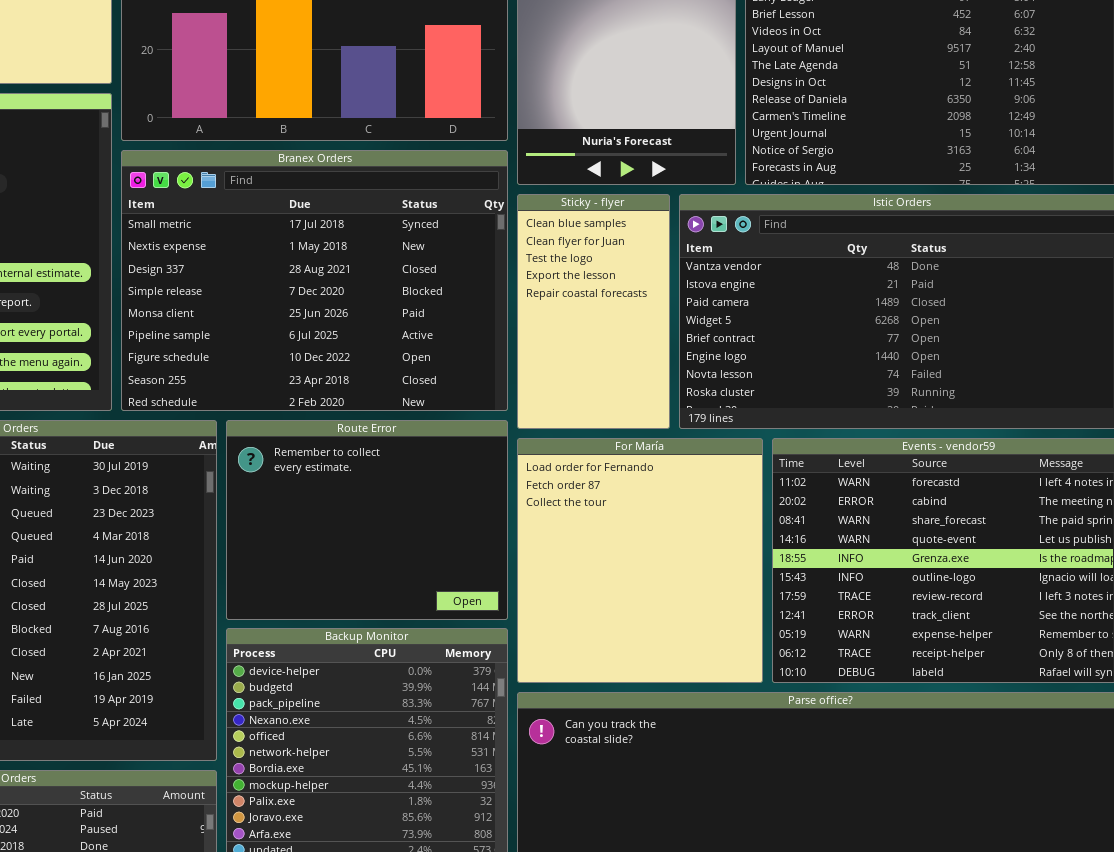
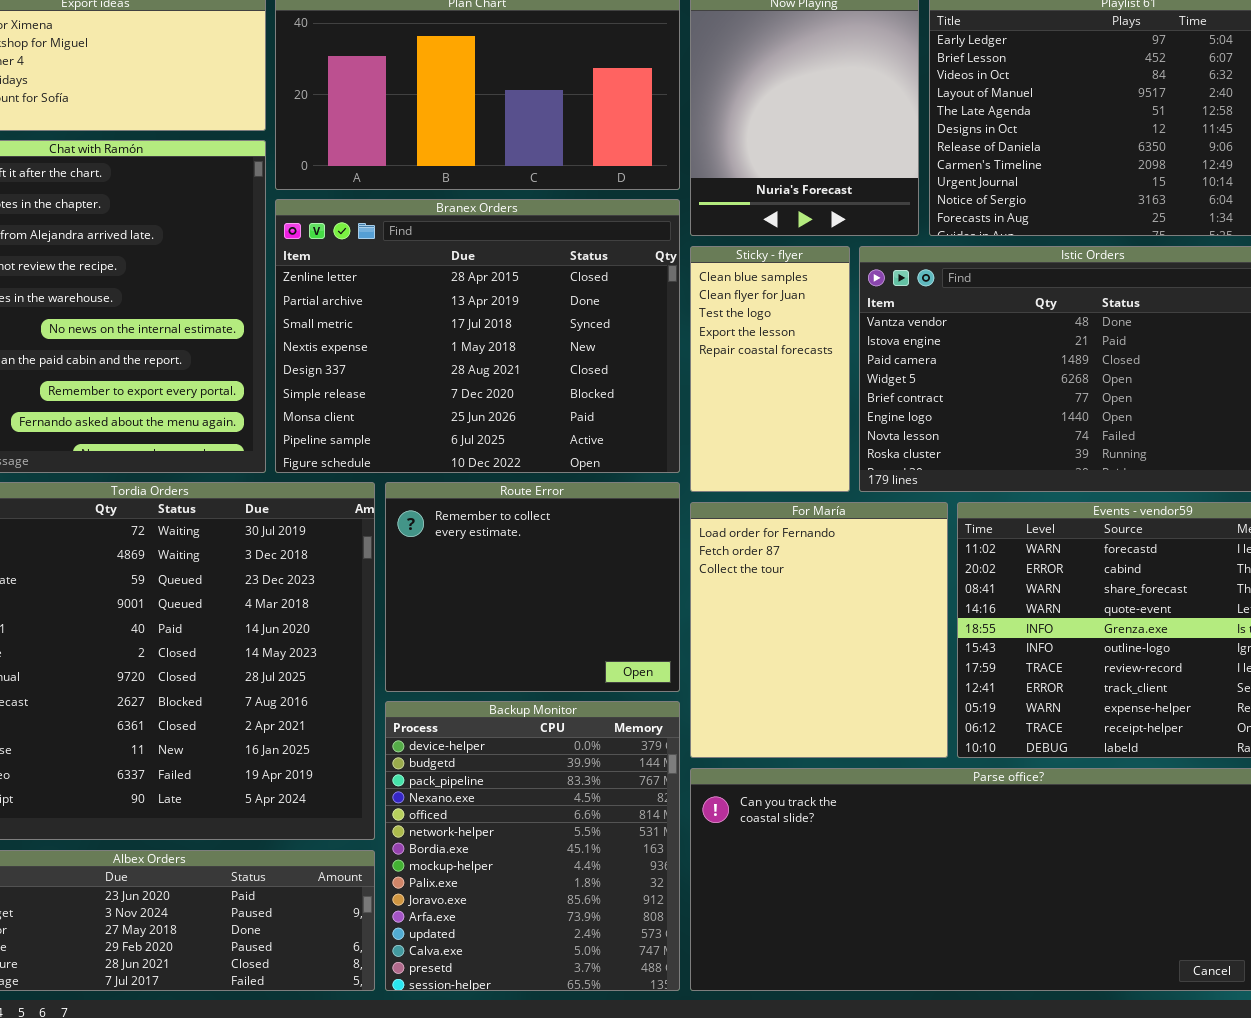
Branex Orders: [121,150,508,411] -> [275,199,680,473], scrolled up 2 rows

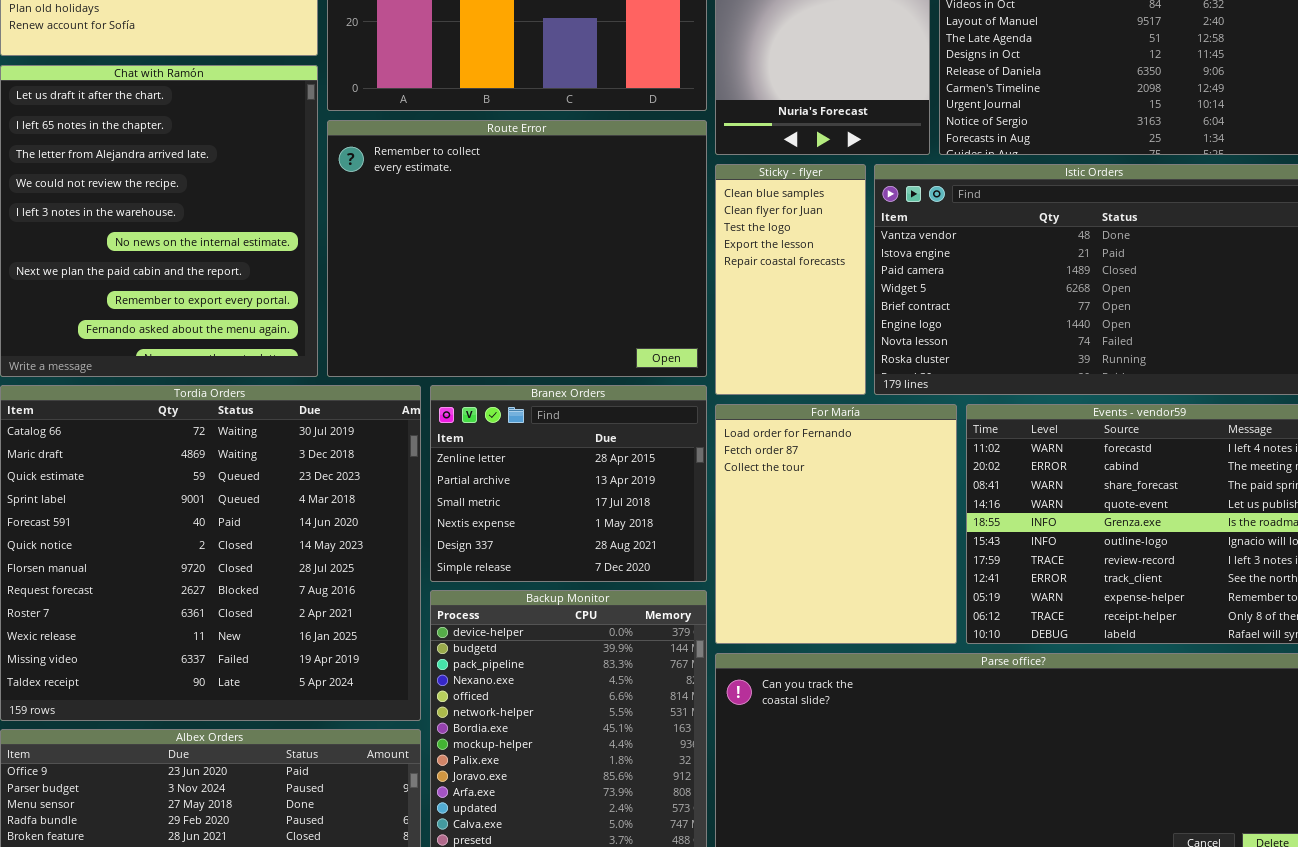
Branex Orders: [275,199,680,473] -> [430,385,707,582], moved, resized
Route Error: [385,482,680,692] -> [327,120,707,377], moved, resized

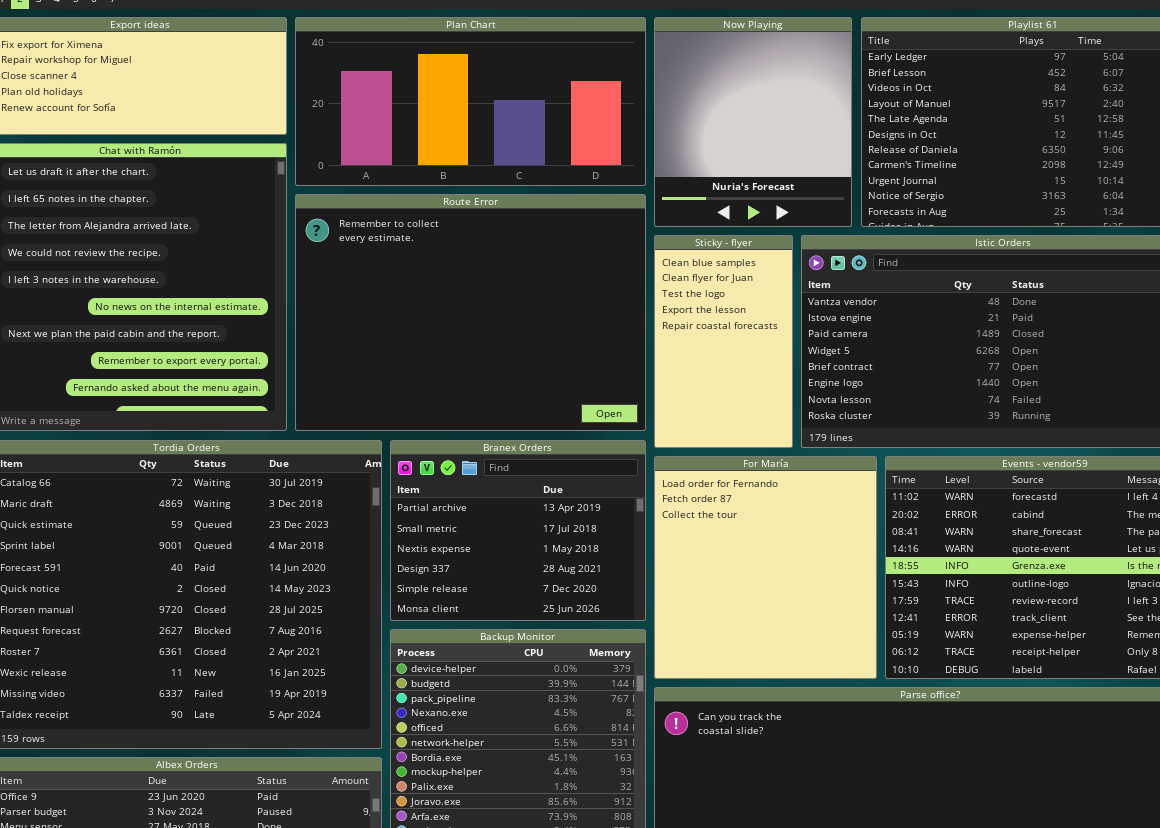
Branex Orders: [430,385,707,582] -> [390,440,646,621], scrolled down 1 row

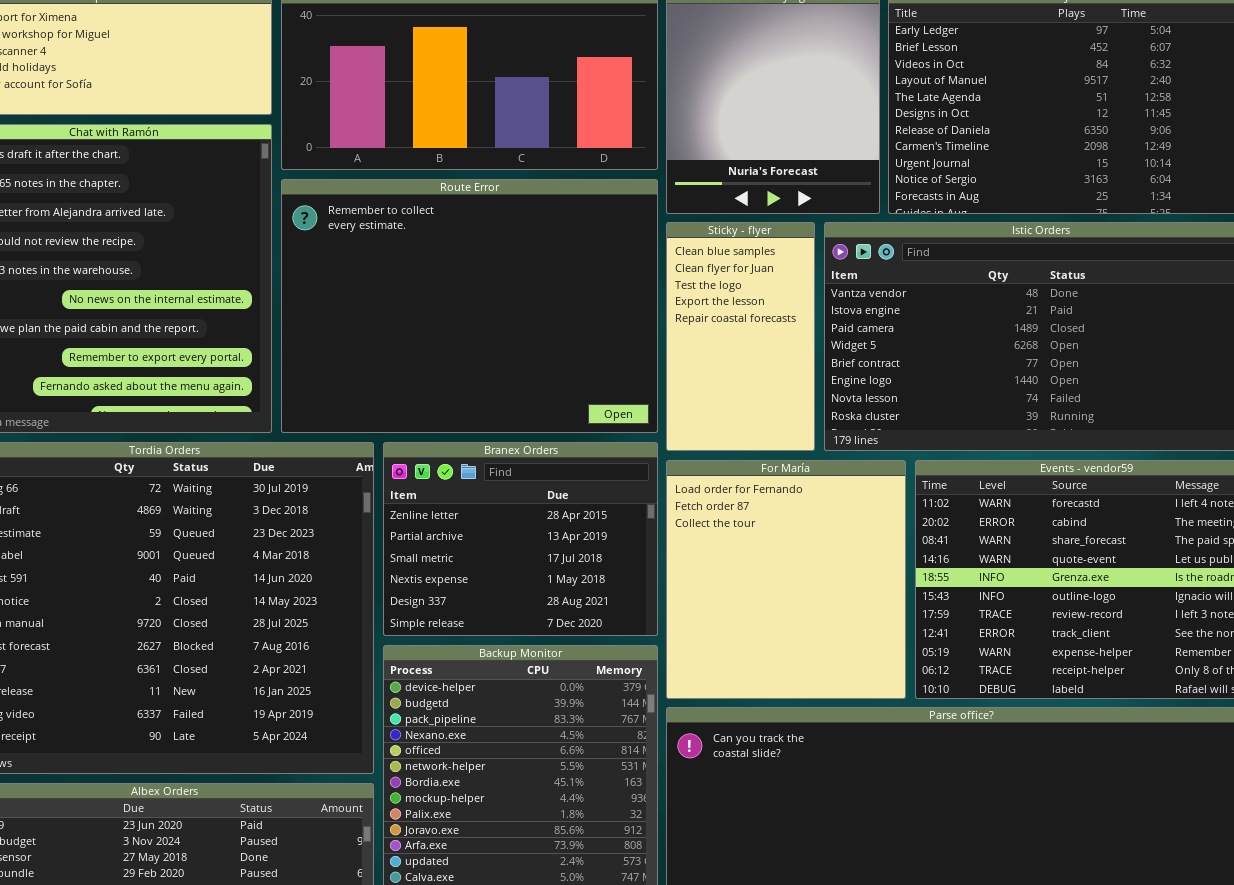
Branex Orders: [390,440,646,621] -> [383,442,658,636], scrolled up 1 row

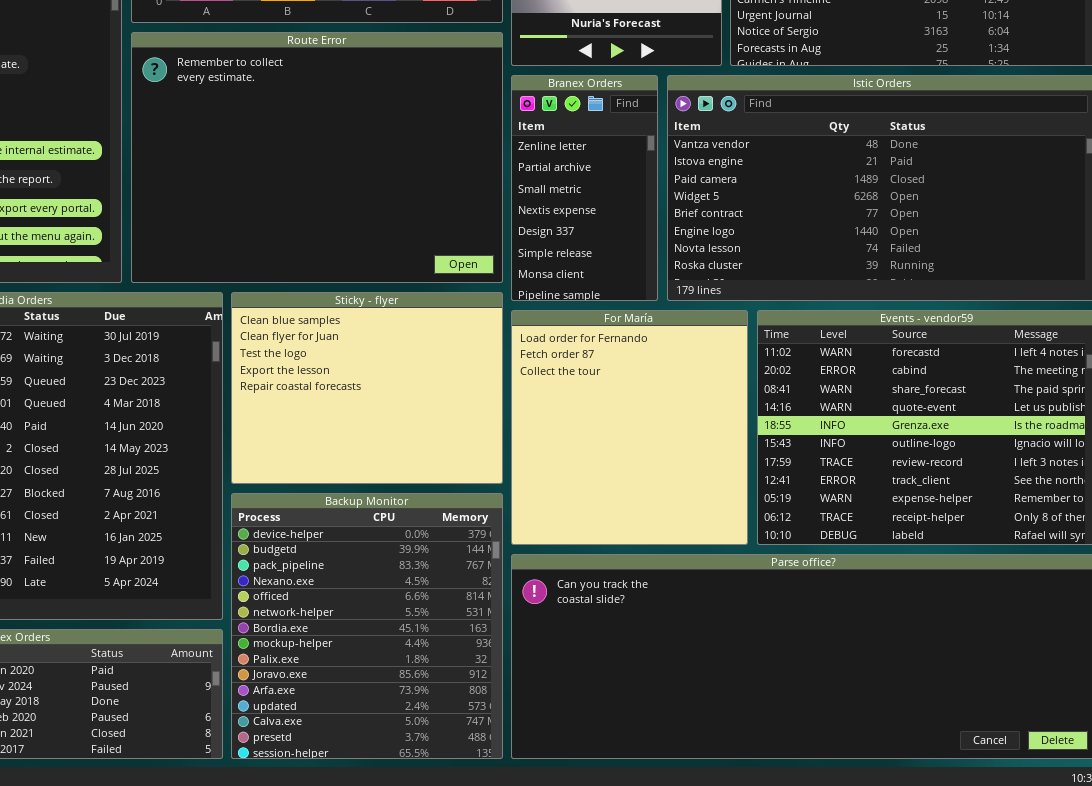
Sticky - flyer: [666,222,815,451] -> [231,292,503,484], moved, resized
Branex Orders: [383,442,658,636] -> [511,75,658,301], moved, resized

